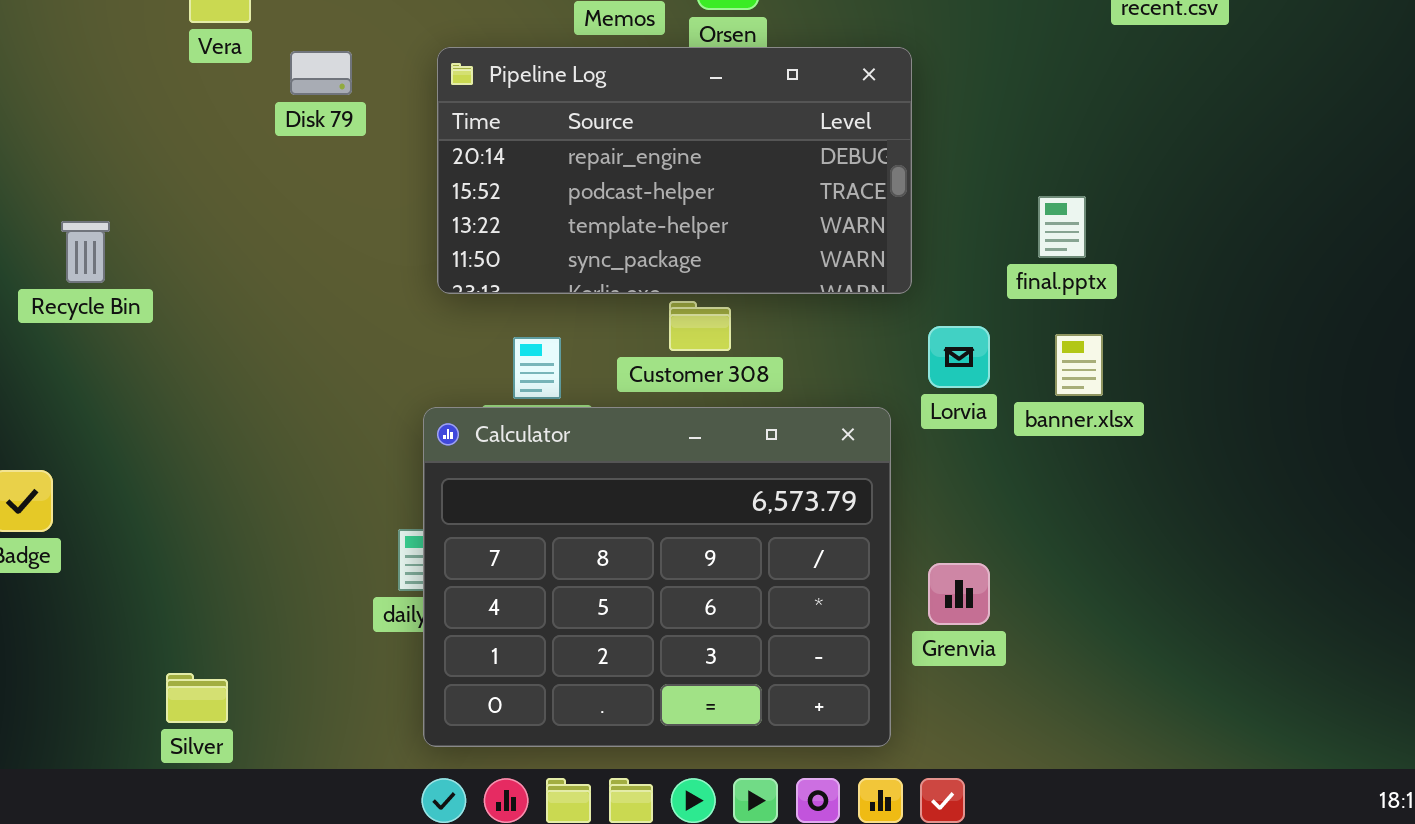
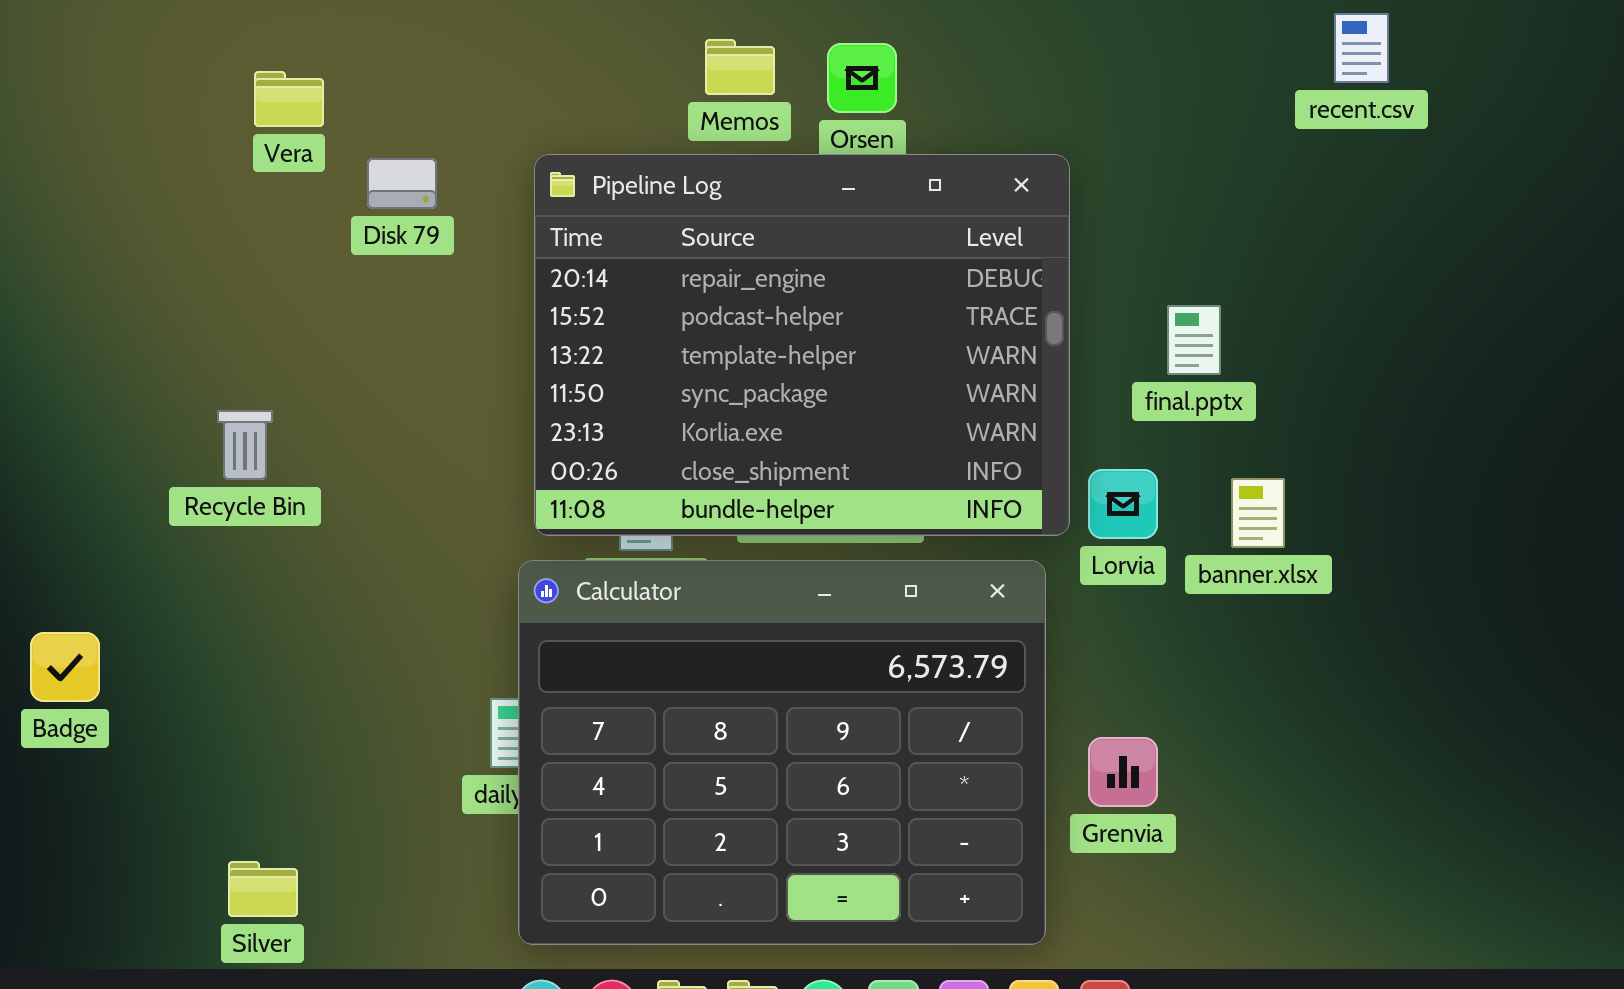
Pipeline Log: [437,47,912,294] -> [534,154,1070,536], resized
final.pptx: [1038,196,1086,258] -> [1167,305,1221,375], moved
Recycle Bin: [61,221,110,283] -> [217,410,273,480], moved

